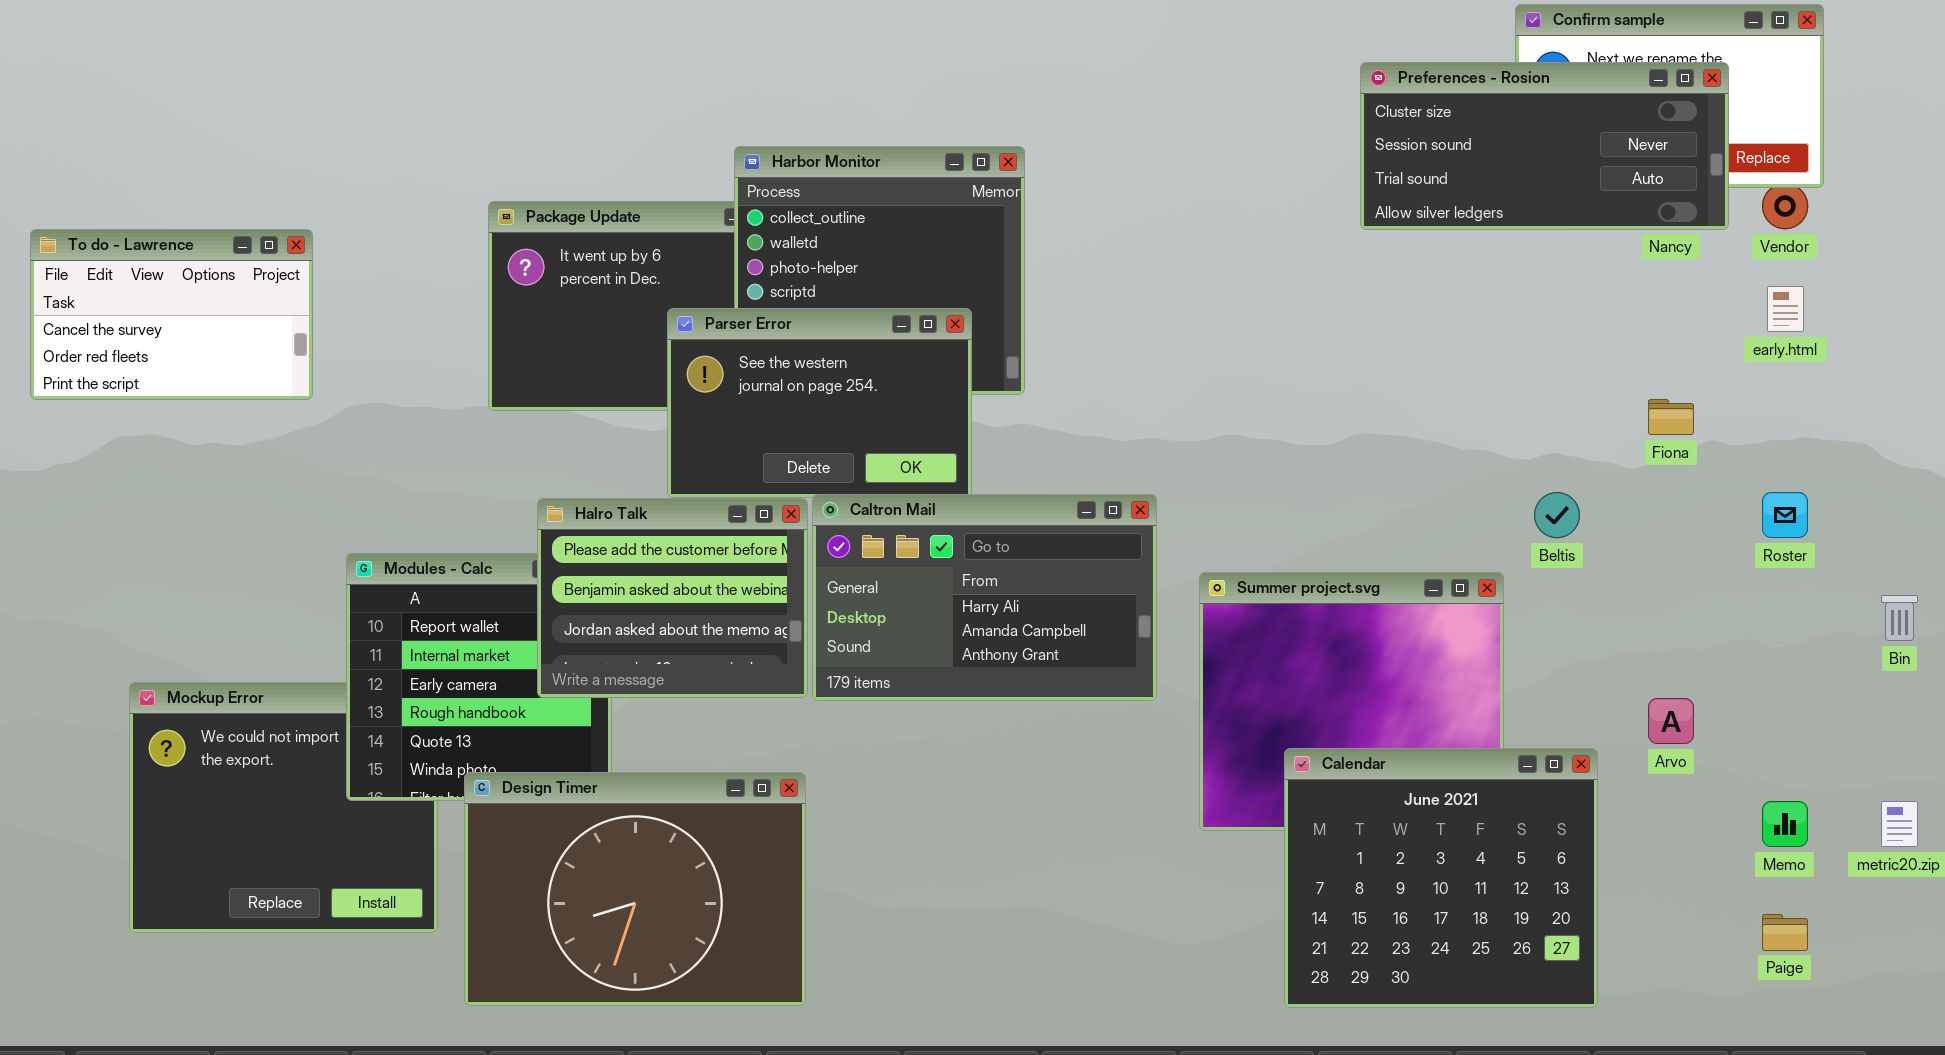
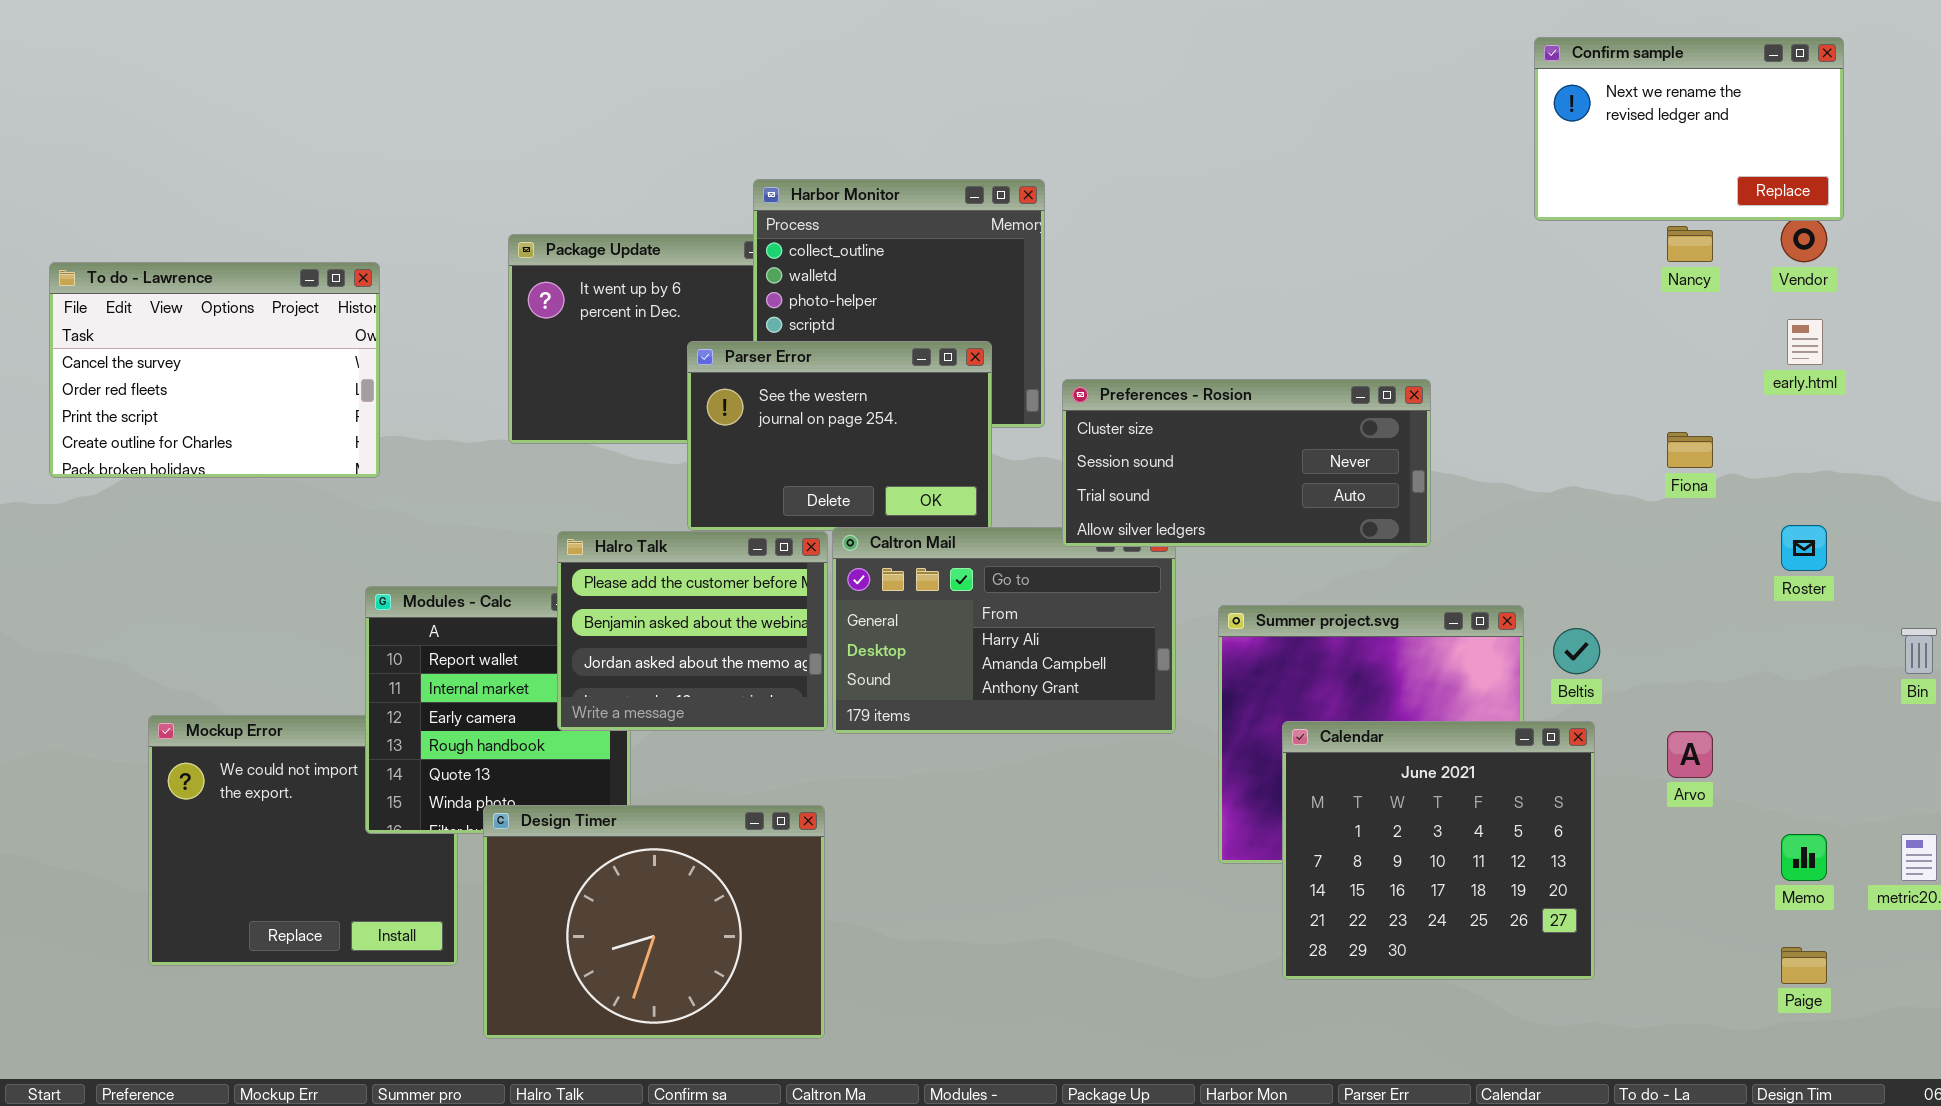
Preferences - Rosion: [1360,62,1729,230] -> [1062,379,1431,547], moved
To do - Lawrence: [30,229,313,400] -> [49,262,380,478], resized
Beltis: [1534,492,1580,538] -> [1553,628,1600,674], moved
Calendar: [1284,748,1598,1008] -> [1282,721,1595,980], moved

